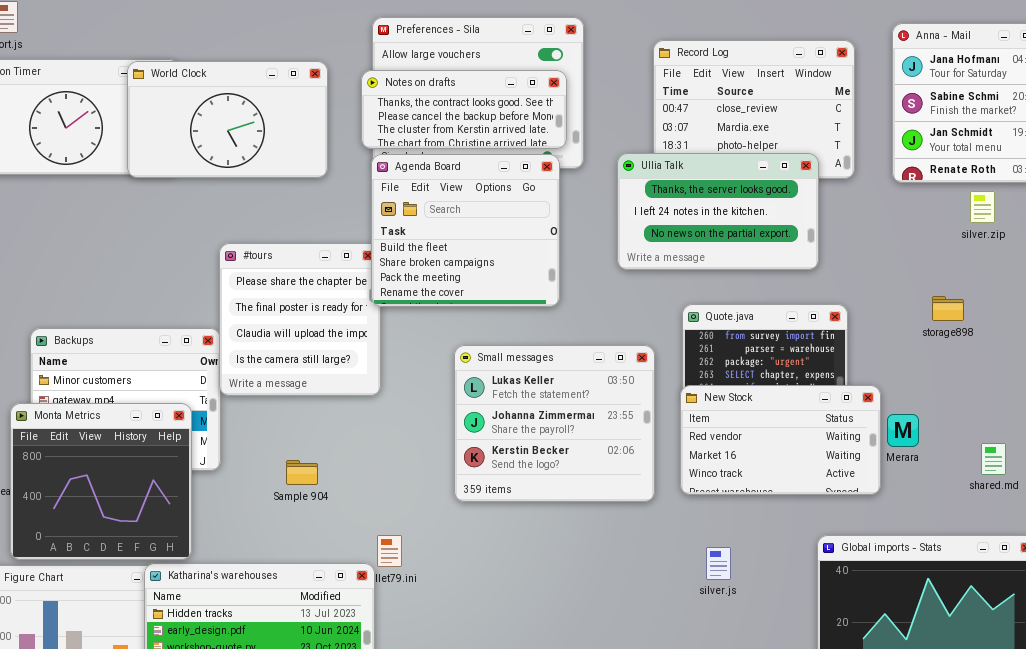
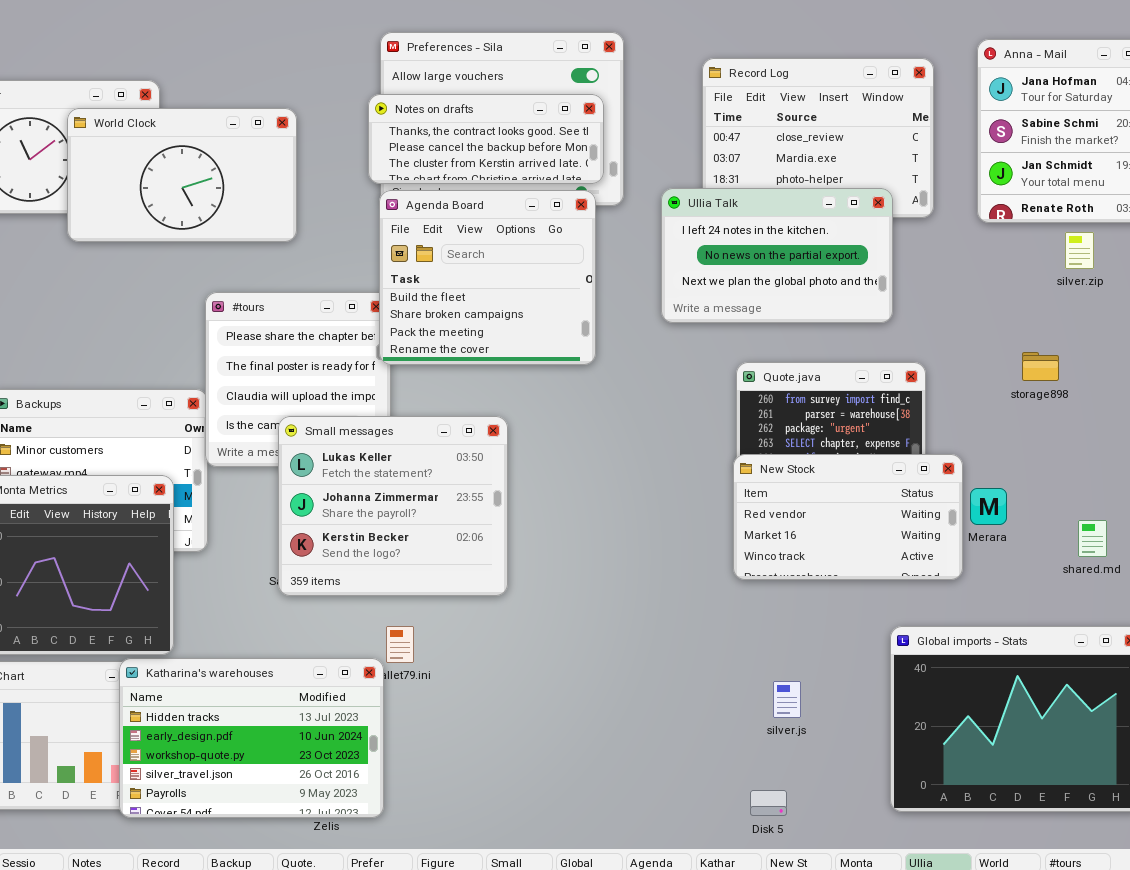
World Clock: [127,61,328,178] -> [67,108,297,242], moved
Ullia Talk: [617,153,819,270] -> [661,188,893,323], scrolled down 1 row
Small messages: [454,345,655,502] -> [278,416,508,596], moved
silver.js: [706,547,731,580] -> [773,681,801,718], moved

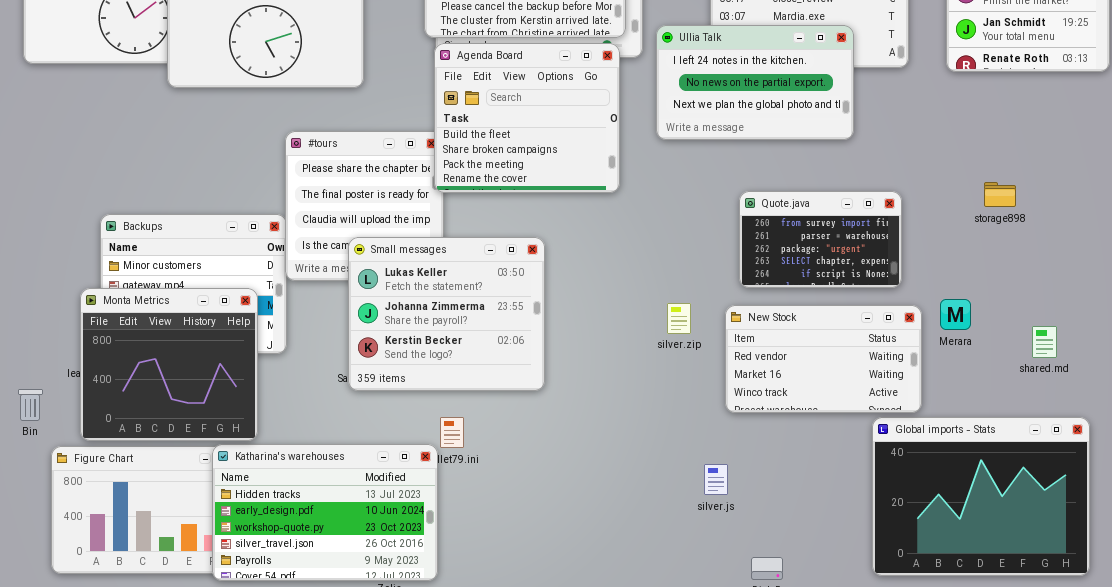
Ullia Talk: [661,188,893,323] -> [656,25,854,140], moved
silver.zip: [1065,232,1094,269] -> [667,303,691,334], moved
New Stock: [733,454,963,580] -> [725,305,922,413], moved
silver.js: [773,681,801,718] -> [704,464,728,495], moved

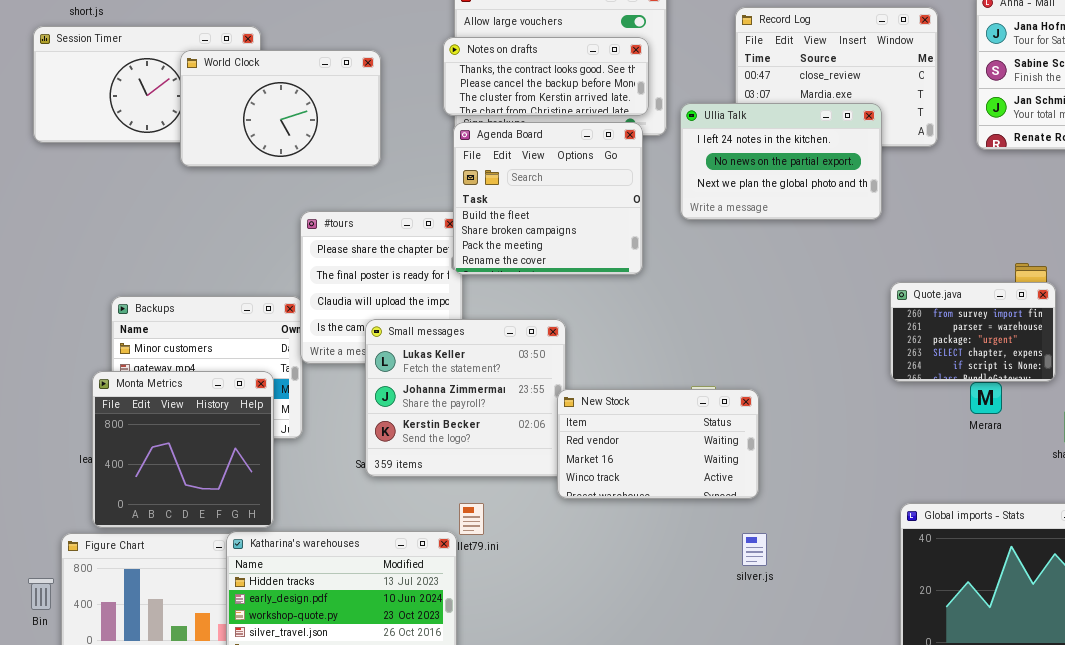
Quote.java: [739,191,902,288] -> [890,282,1056,382], moved
New Stock: [725,305,922,413] -> [557,389,759,499], moved
Bin: [18,389,43,421] -> [28,578,54,610], moved
silver.js: [704,464,728,495] -> [742,533,767,566], moved

